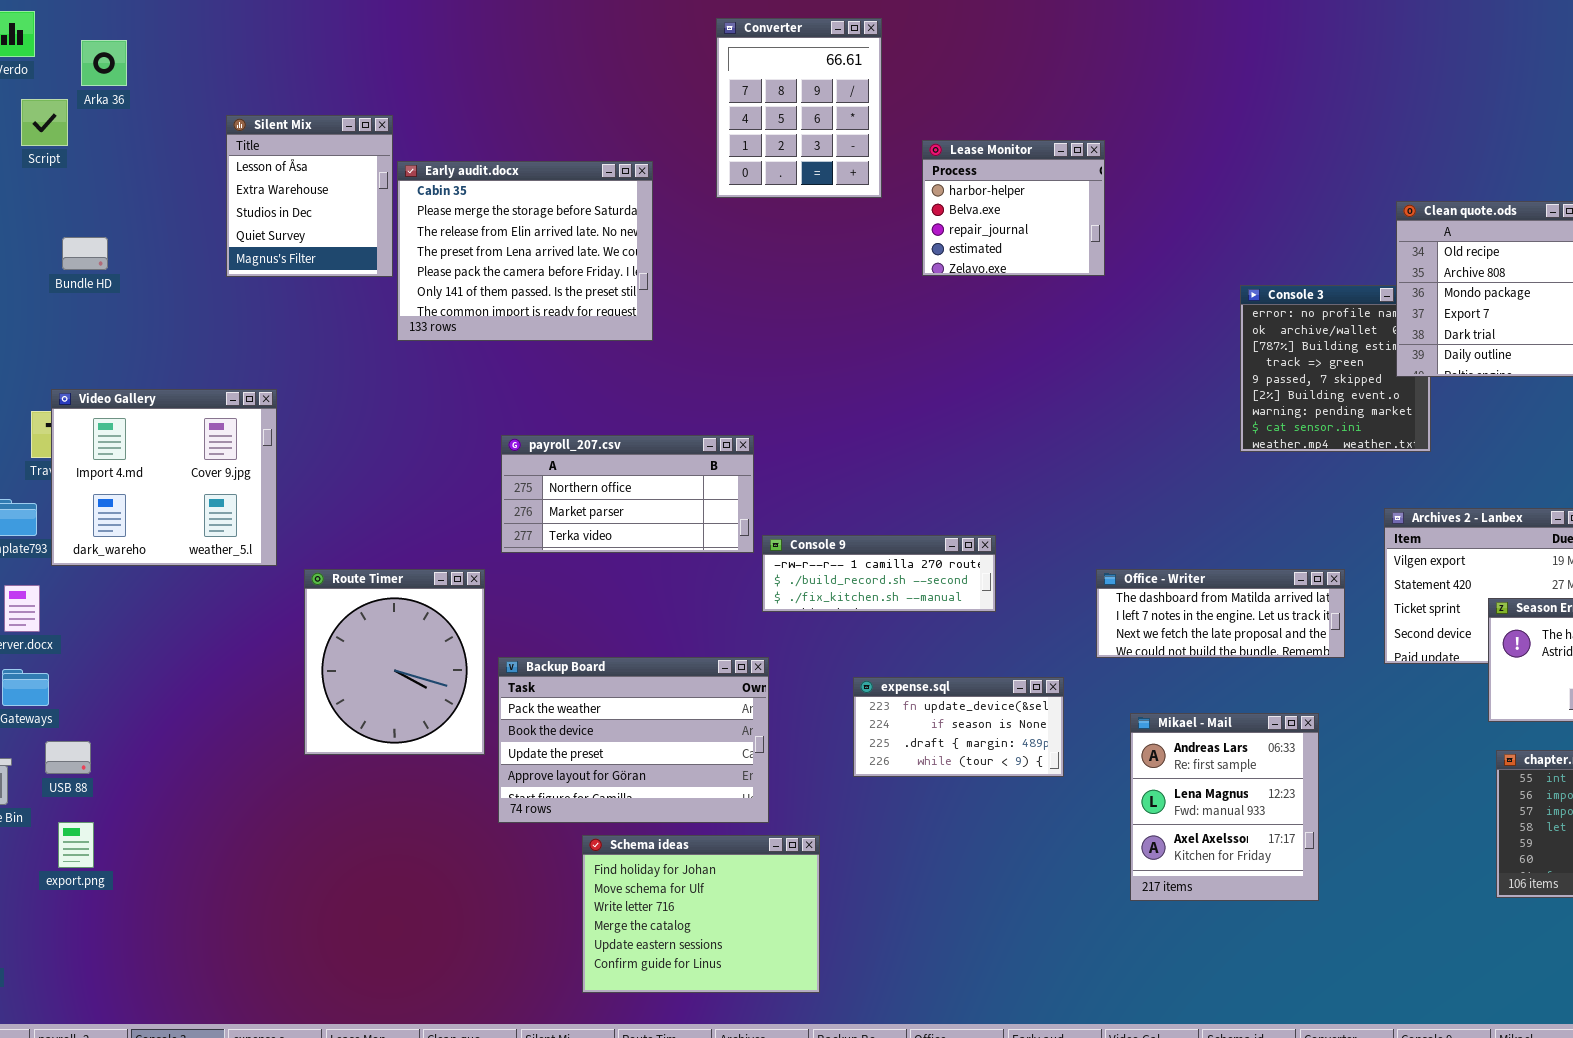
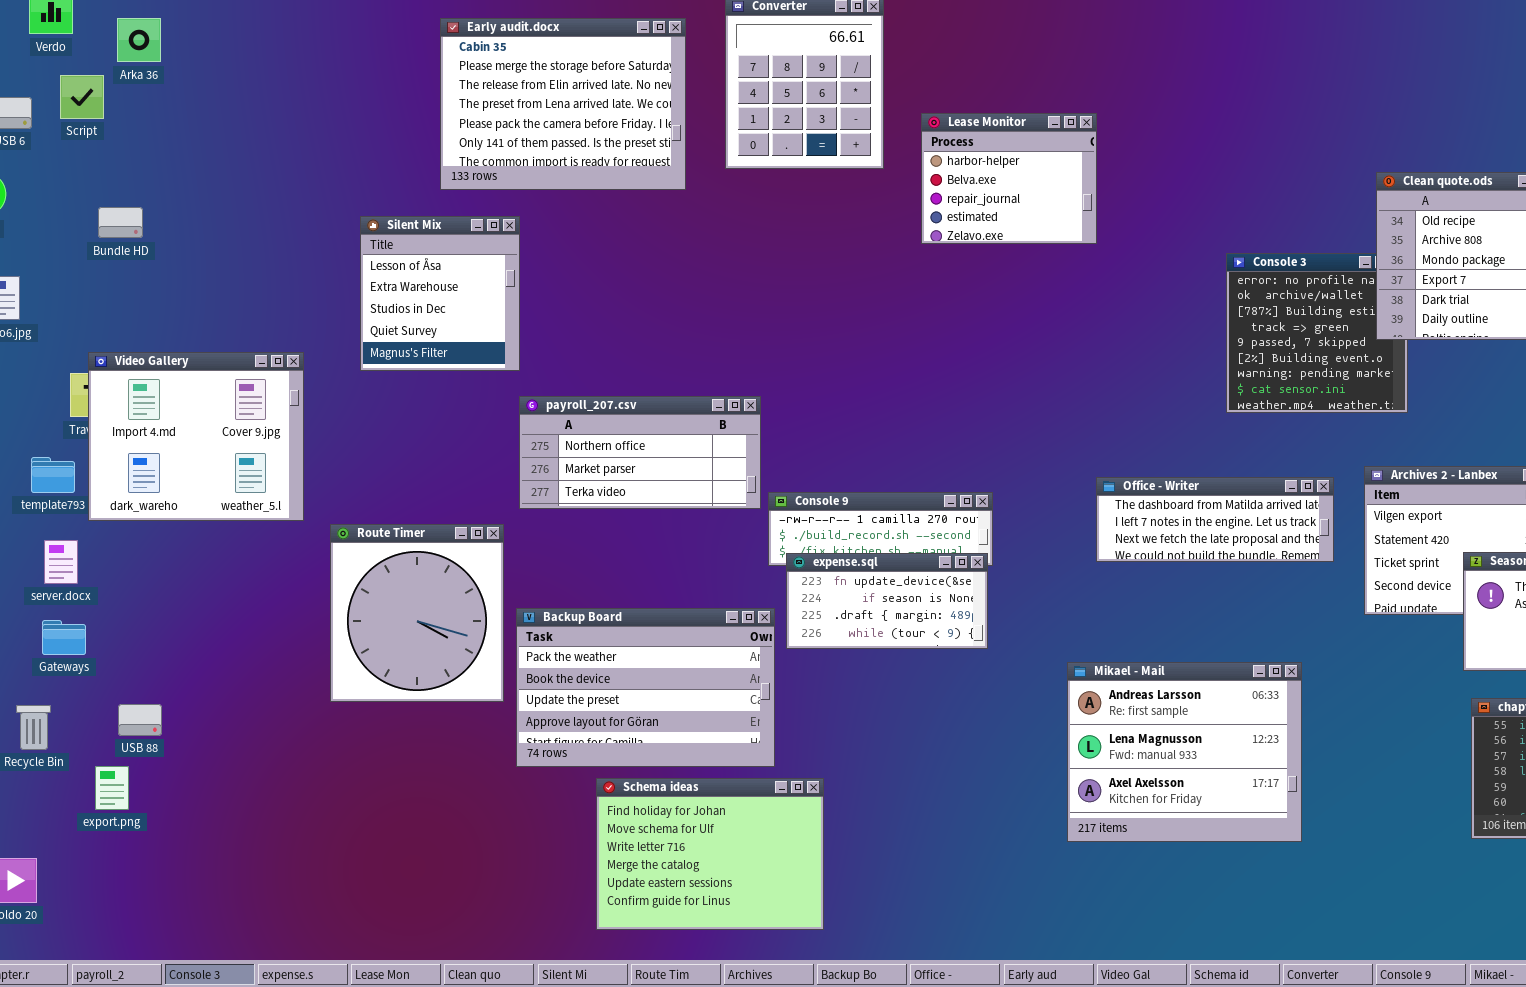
Silent Mix: [226,115,393,277] -> [360,216,520,371], moved
Early audit.docx: [397,161,653,341] -> [440,18,686,190], moved
Office - Writer: [1096,569,1345,658] -> [1096,477,1334,562], moved
expense.sql: [853,677,1064,777] -> [786,553,988,649], moved
Mikael - Mail: [1130,713,1319,901] -> [1067,662,1302,842], resized
USB 88: [45,741,91,774] -> [118,704,162,736], moved

